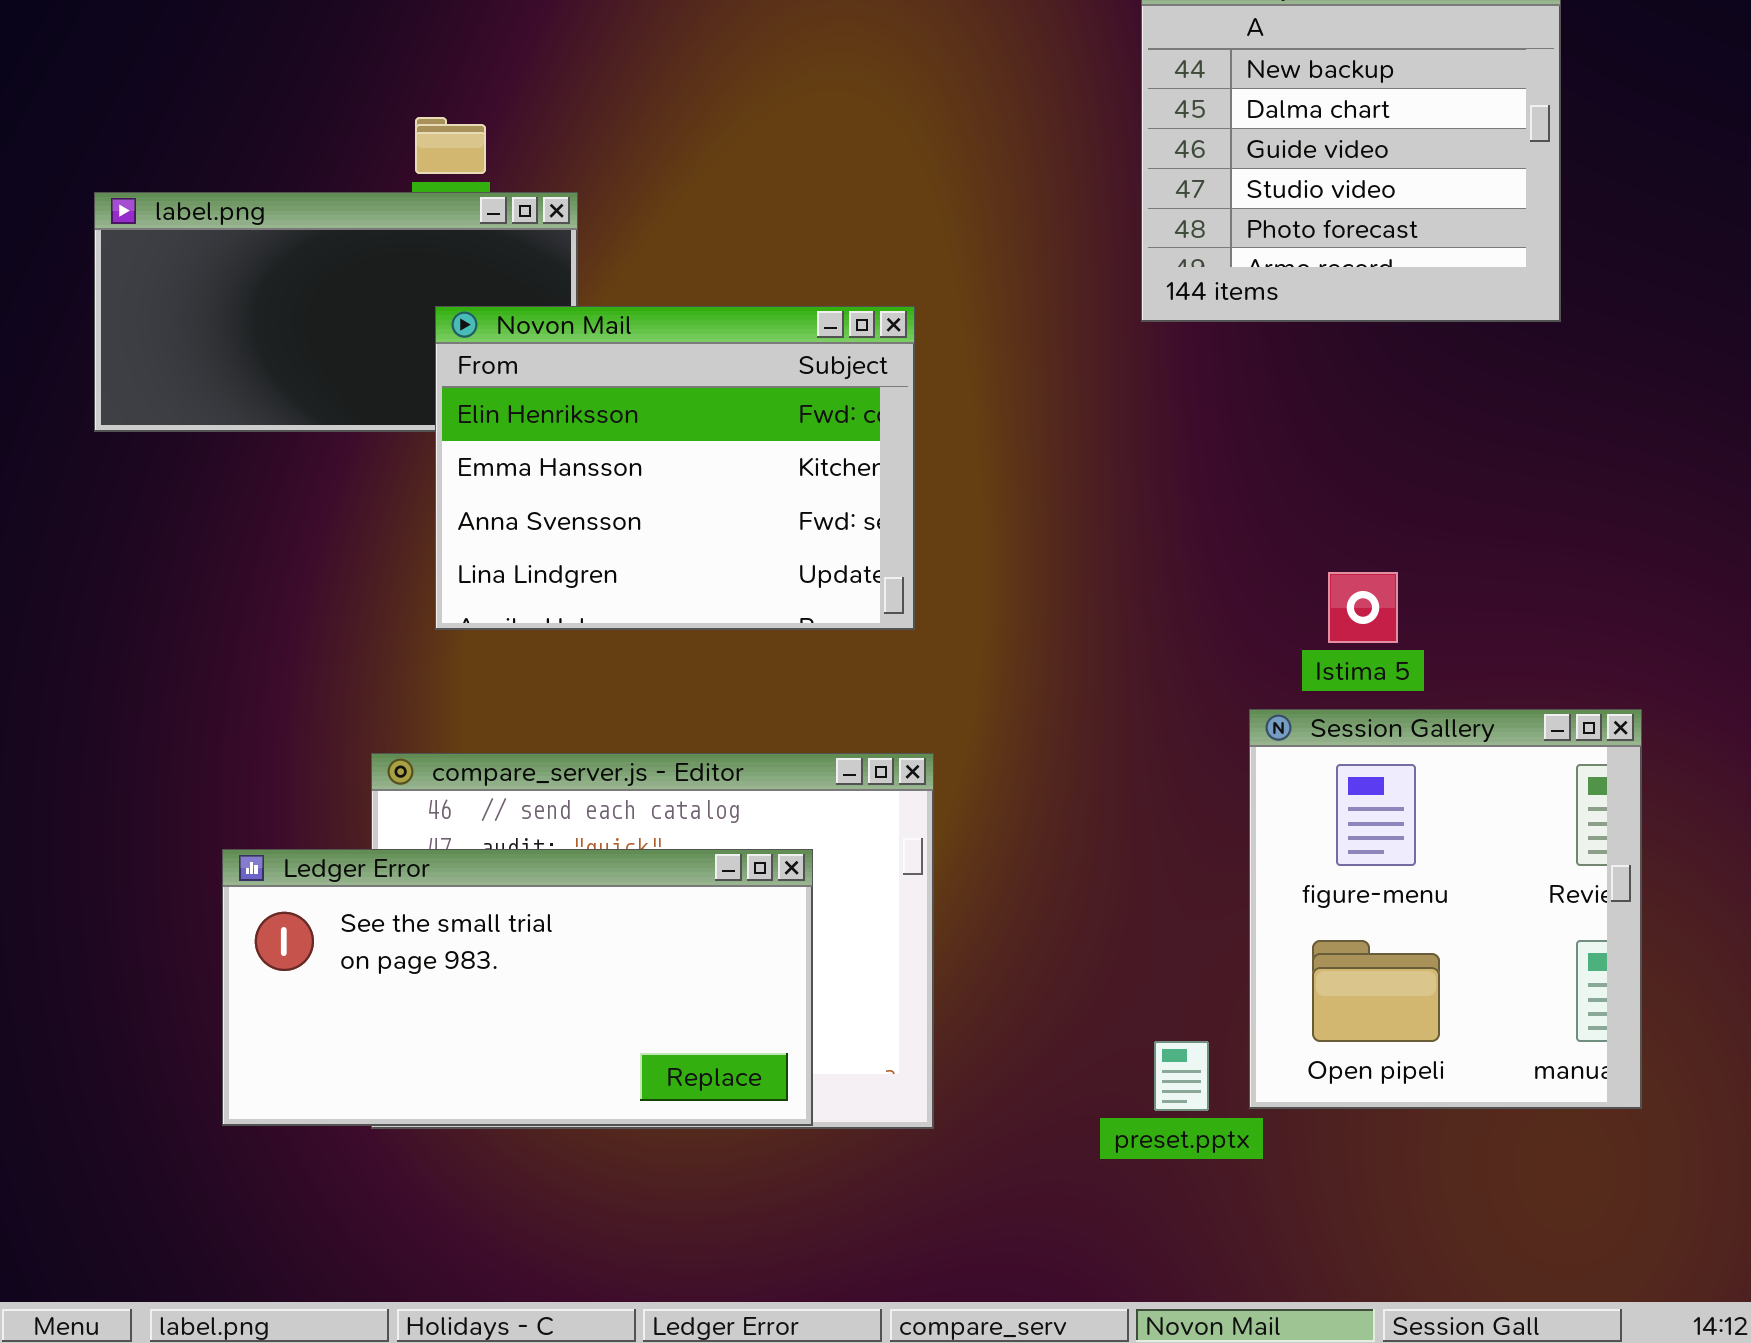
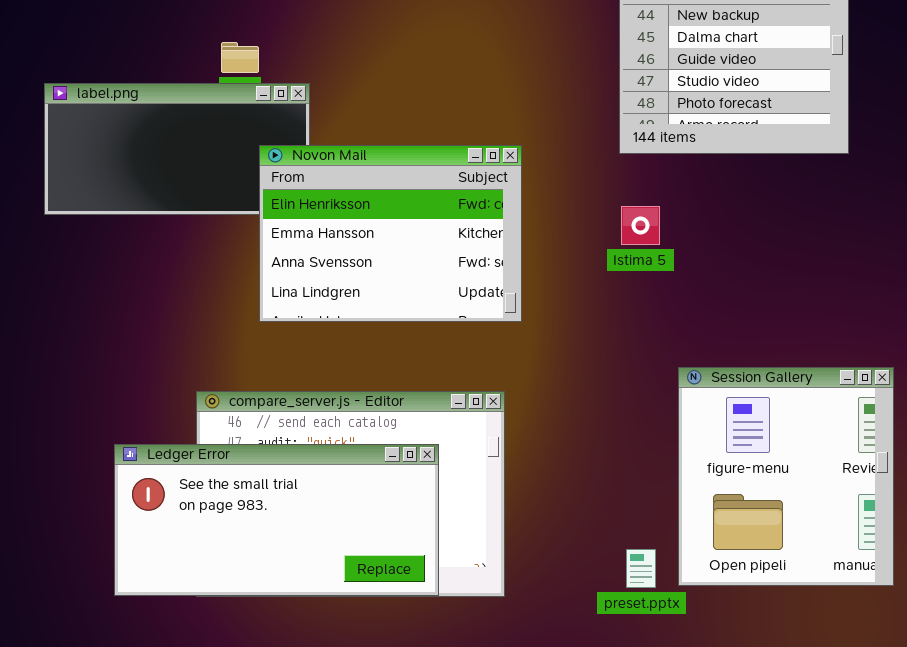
Novon Mail: [435,306,915,630] -> [259,145,522,322], moved
Istima 5: [1328,572,1398,643] -> [621,206,660,245], moved

